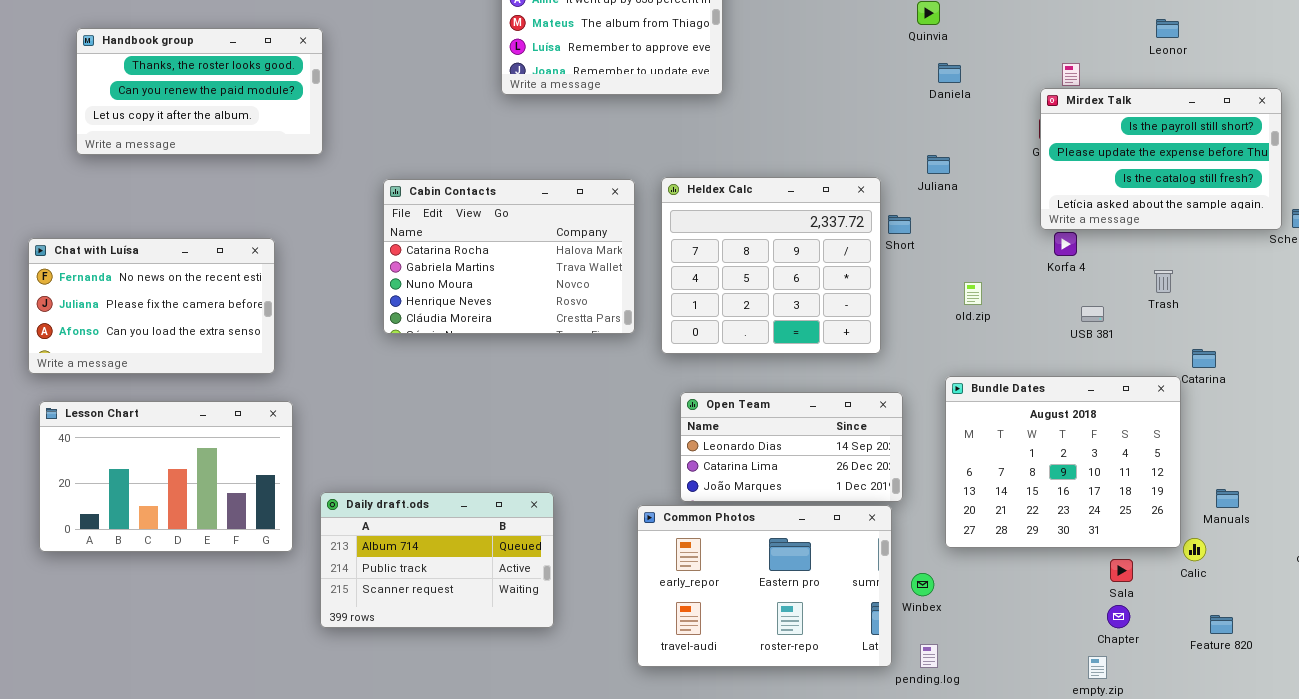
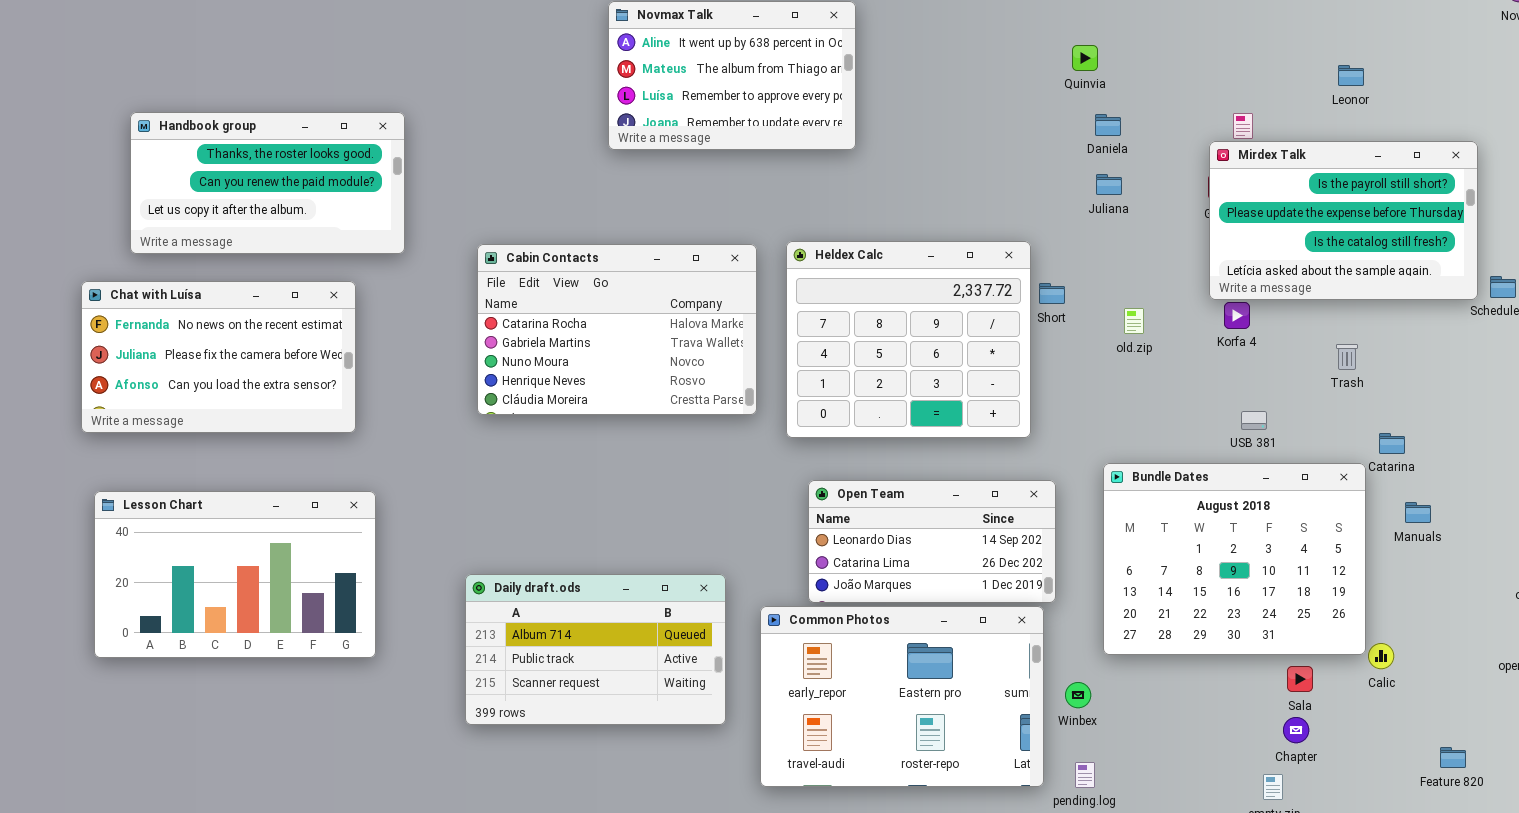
Handbook group: [76,28,323,155] -> [130,112,405,254], moved
Juliana: [927,155,950,174] -> [1096,174,1122,195], moved
Chat with Luísa: [28,238,275,374] -> [81,281,356,433], moved
old.zip: [964,282,982,305] -> [1124,308,1144,334], moved
USB 381: [1081,306,1104,322] -> [1241,411,1267,430], moved
Manuals: [1216,489,1239,508] -> [1405,502,1431,523], moved
Daily draft.ods: [320,492,554,628] -> [465,574,726,725], moved
Feature 820: [1210,615,1233,634] -> [1440,747,1466,768], moved

